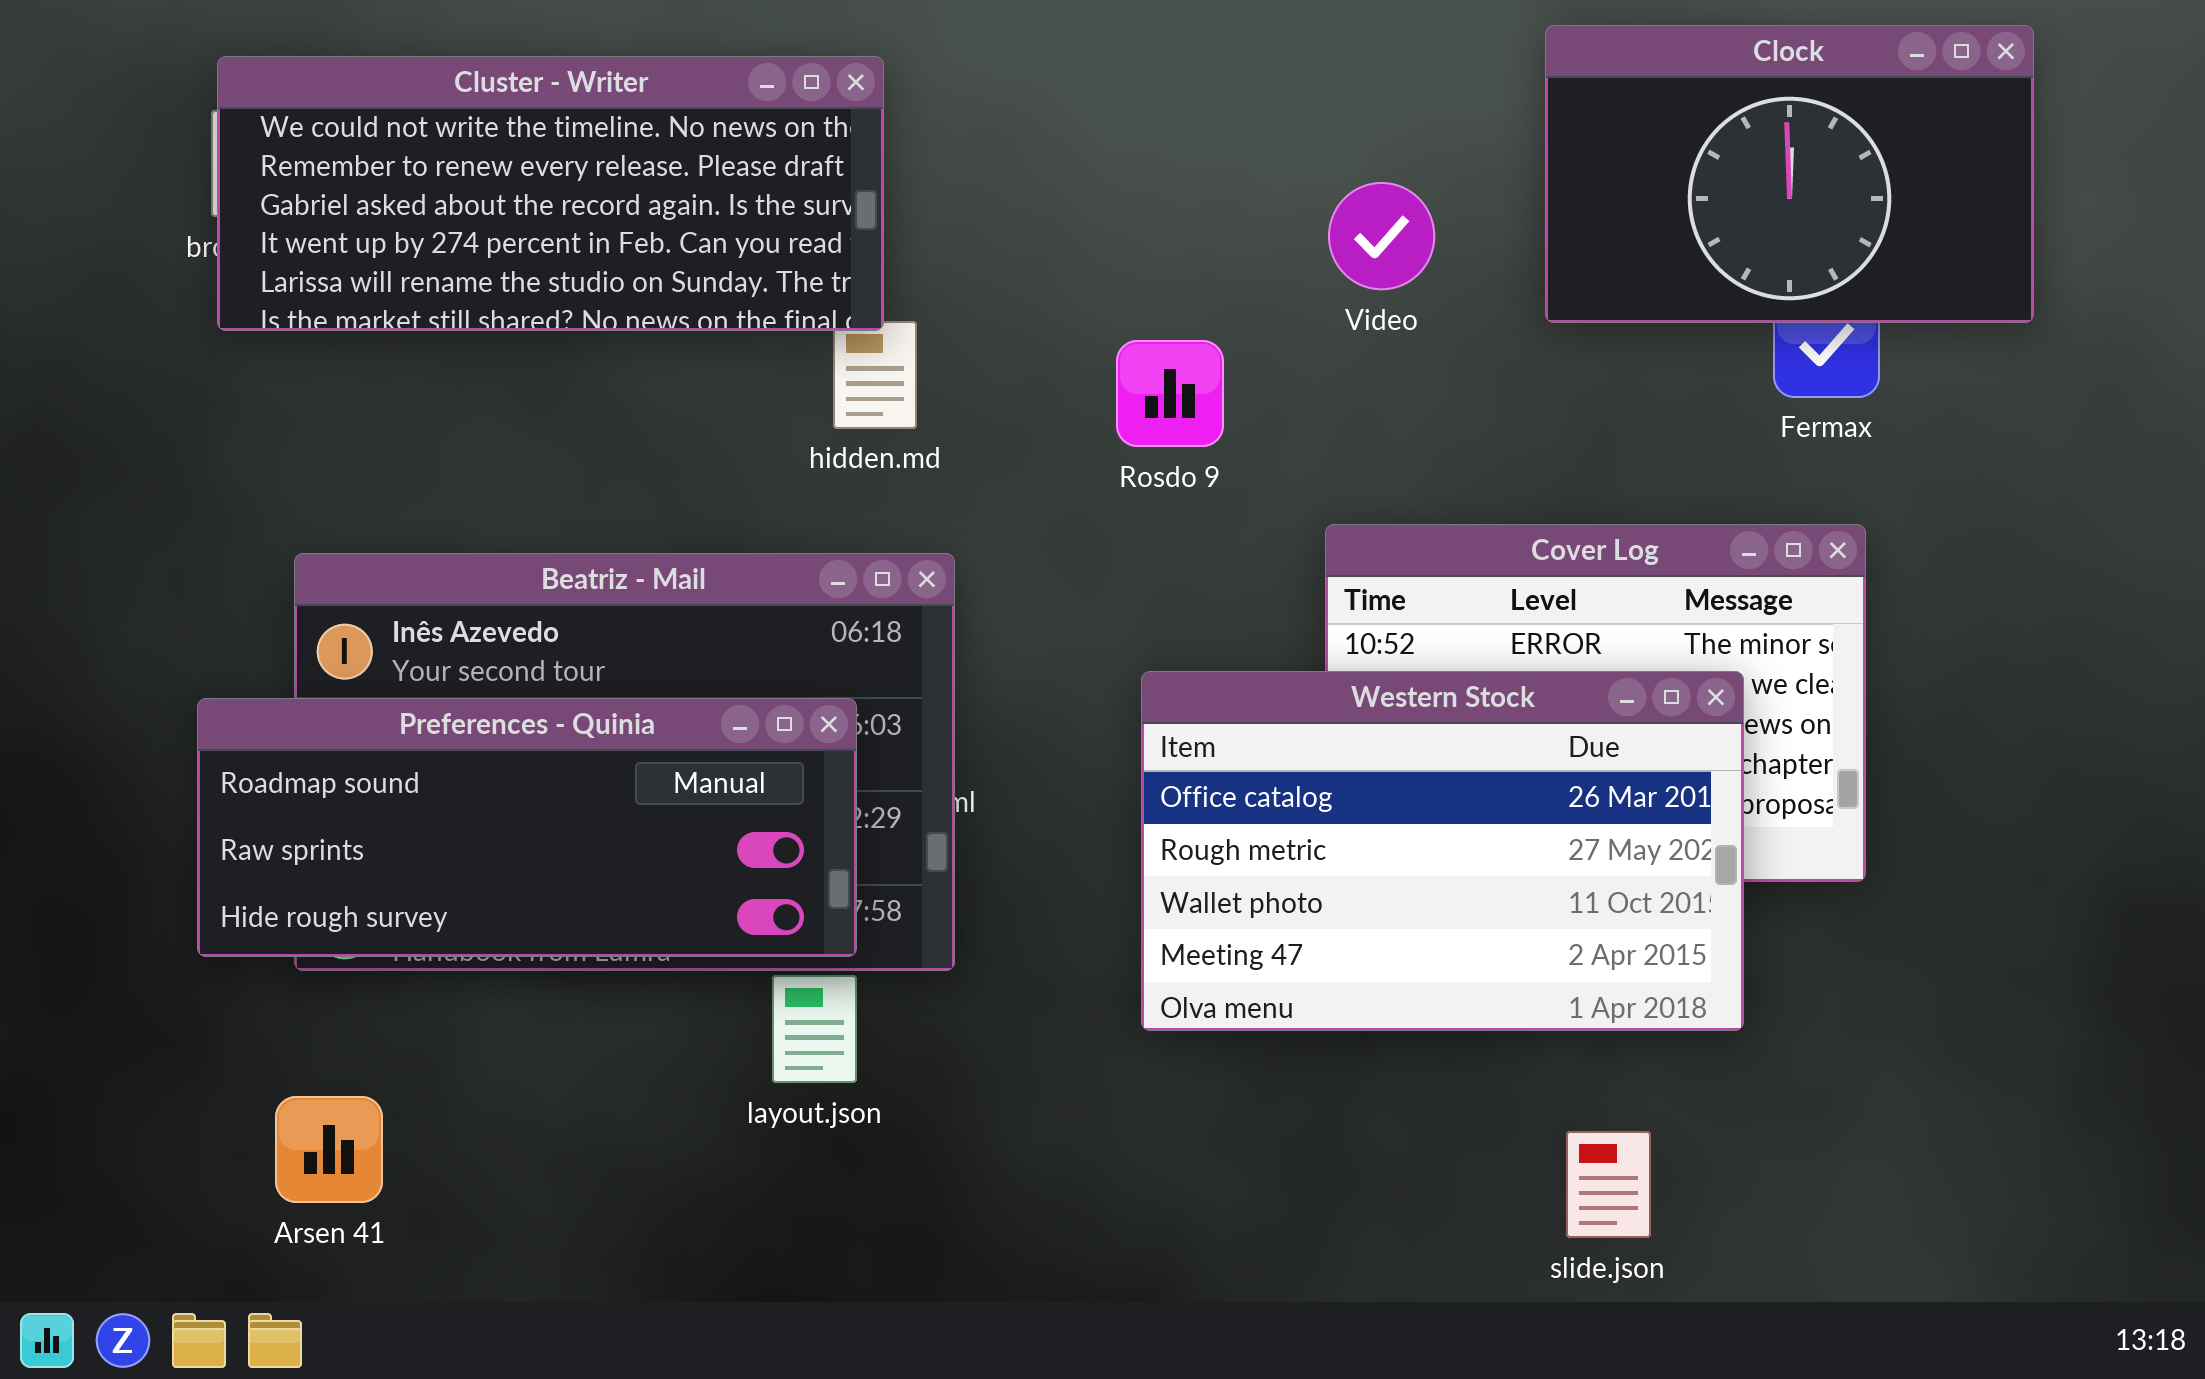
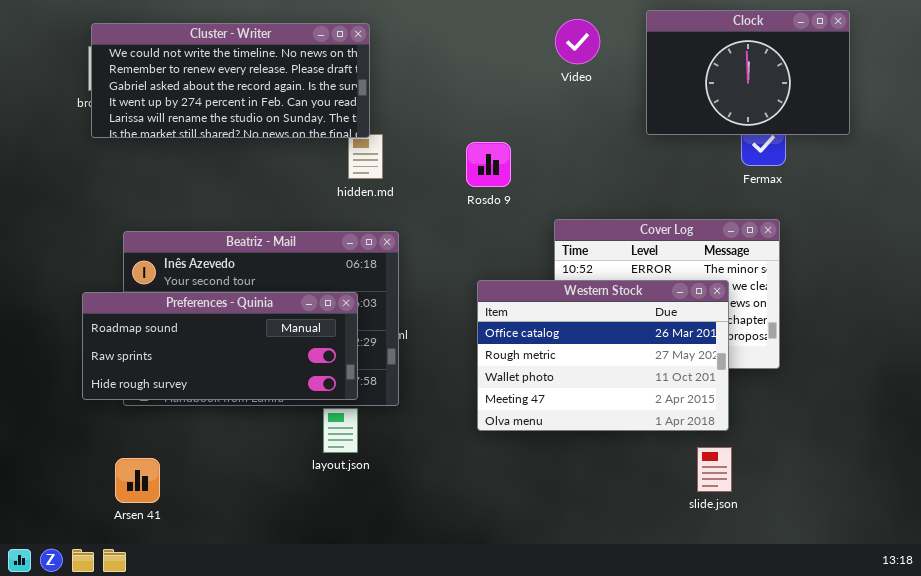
Video: [1328,182,1435,290] -> [555,19,600,64], moved
slide.json: [1566,1131,1651,1238] -> [697,447,732,492], moved

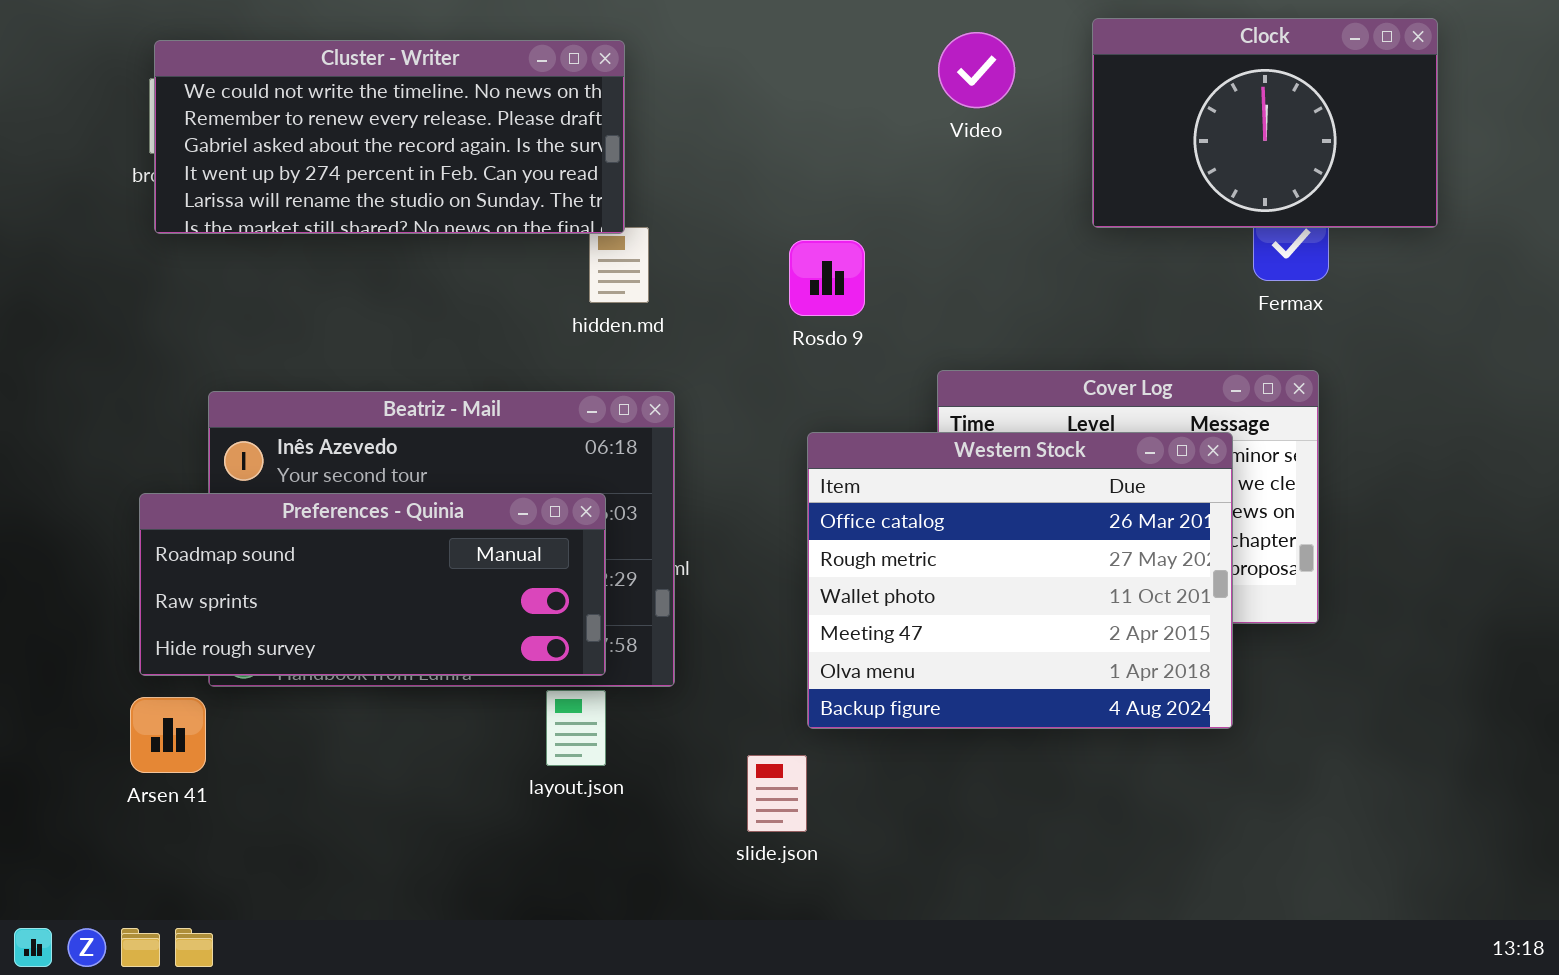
Western Stock: [477,280,729,431] -> [807,432,1233,729], resized
slide.json: [697,447,732,492] -> [747,755,807,832], moved
Arsen 41: [115,458,160,503] -> [130,697,206,773], moved

